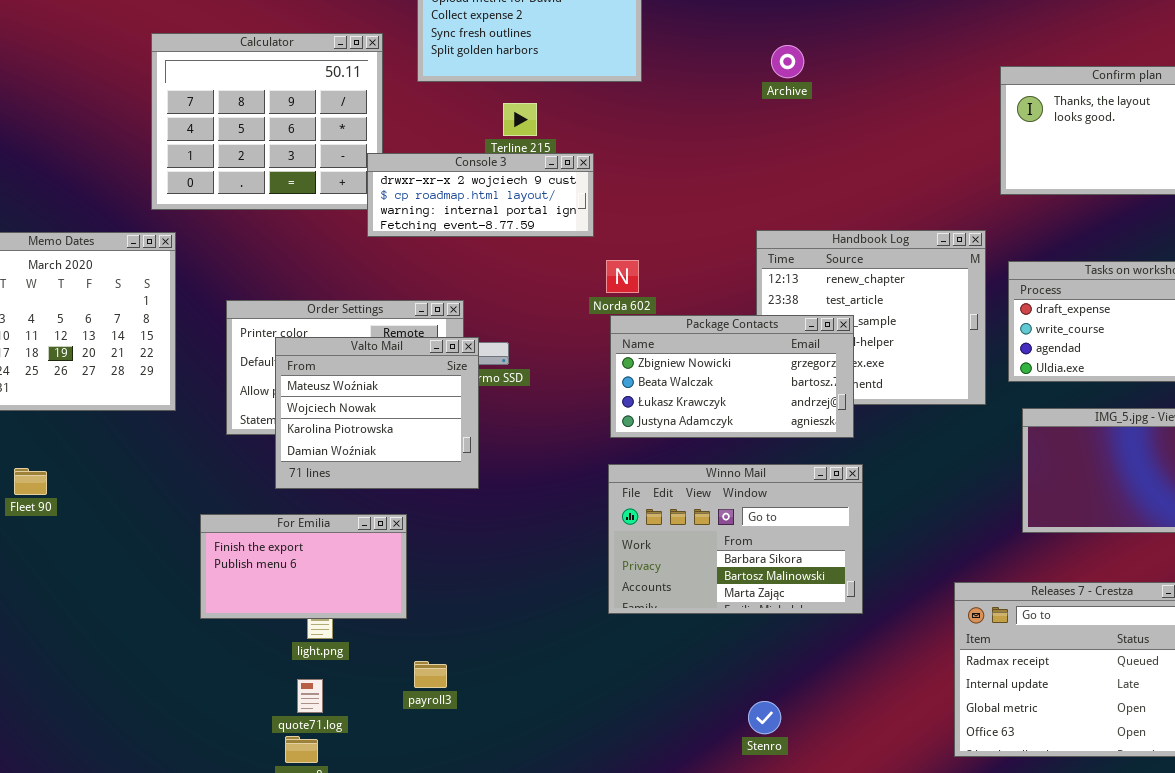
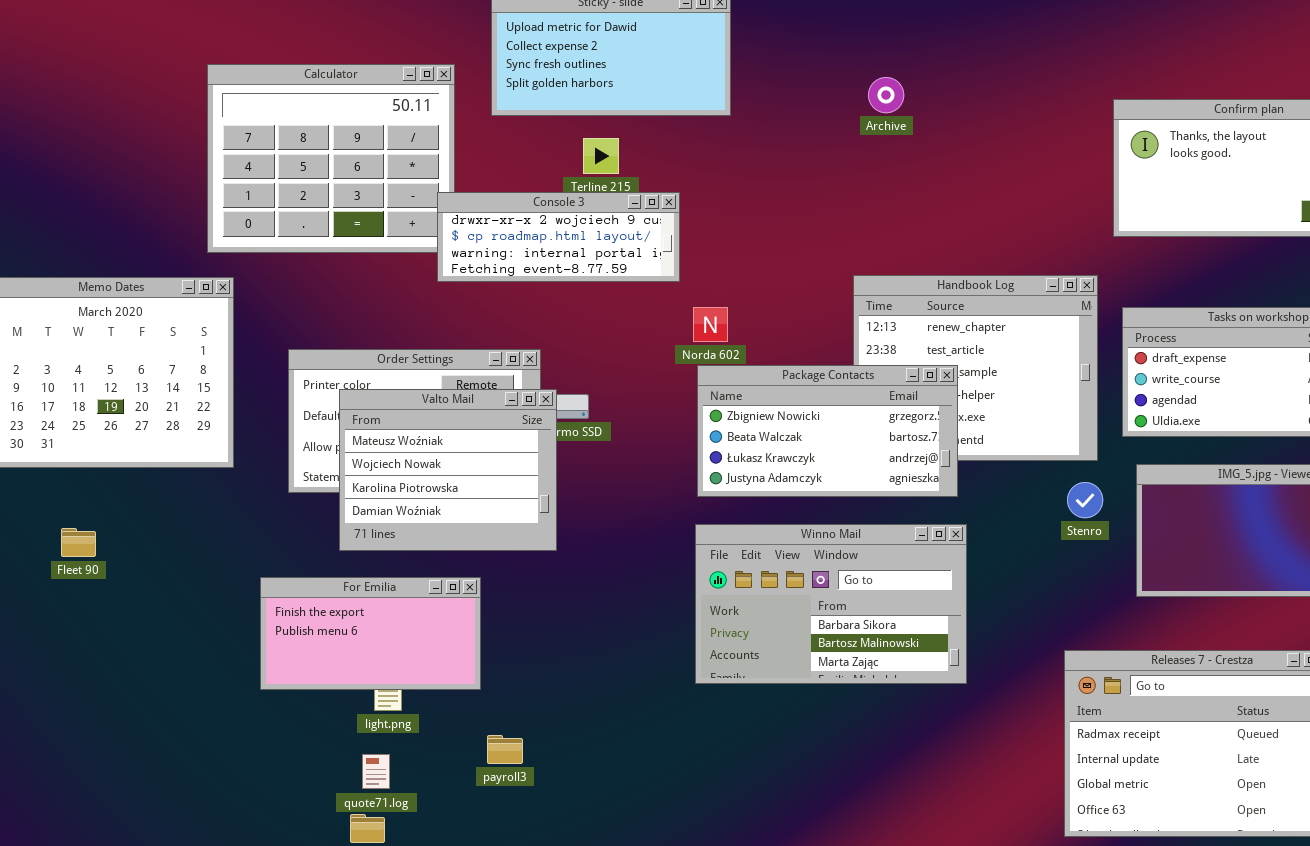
Stenro: [748,701,781,734] -> [1067,482,1103,518], moved

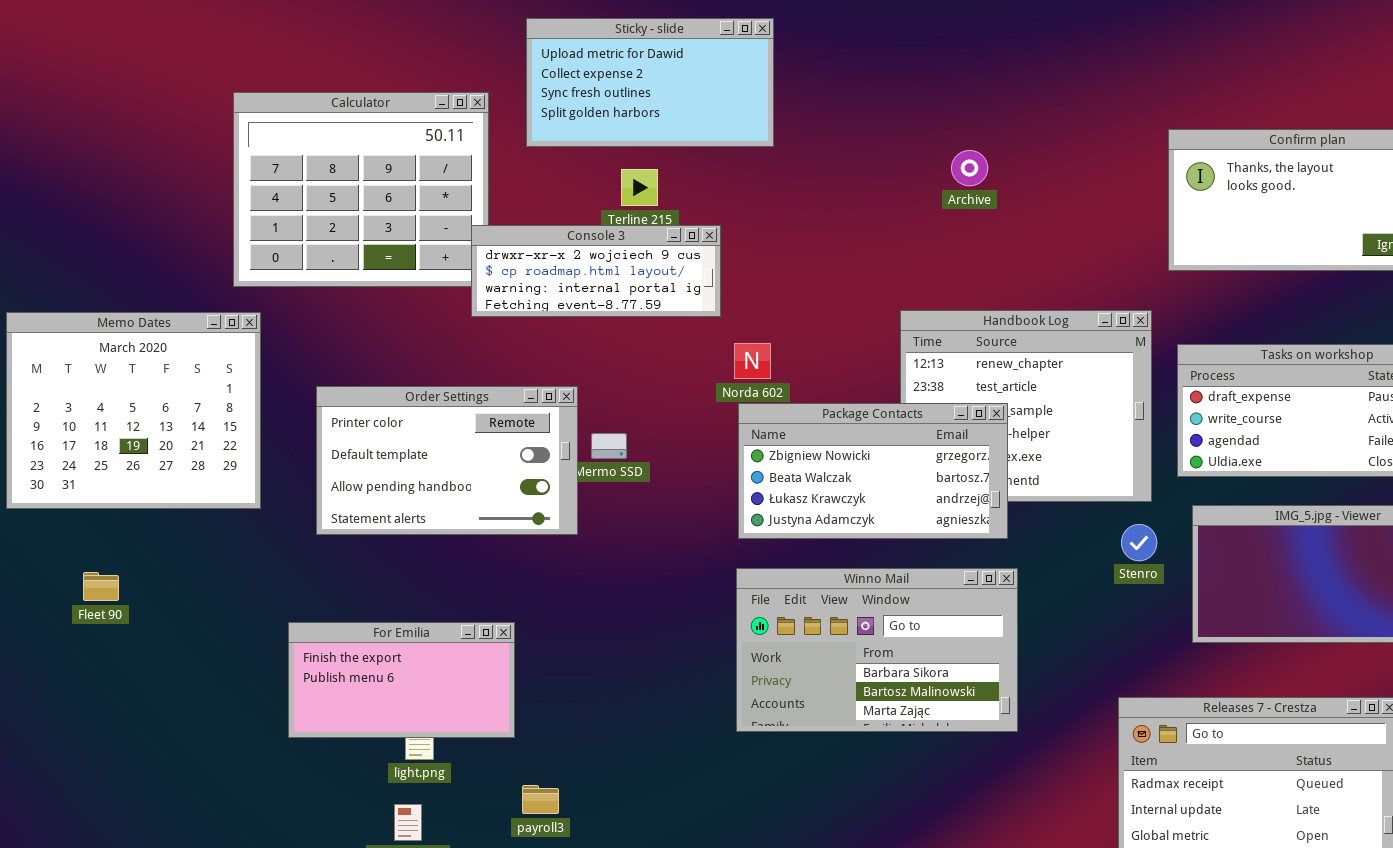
Archive: [868,77,904,113] -> [951,150,988,186], moved
Valto Mail: [339,389,557,551] -> none, closed

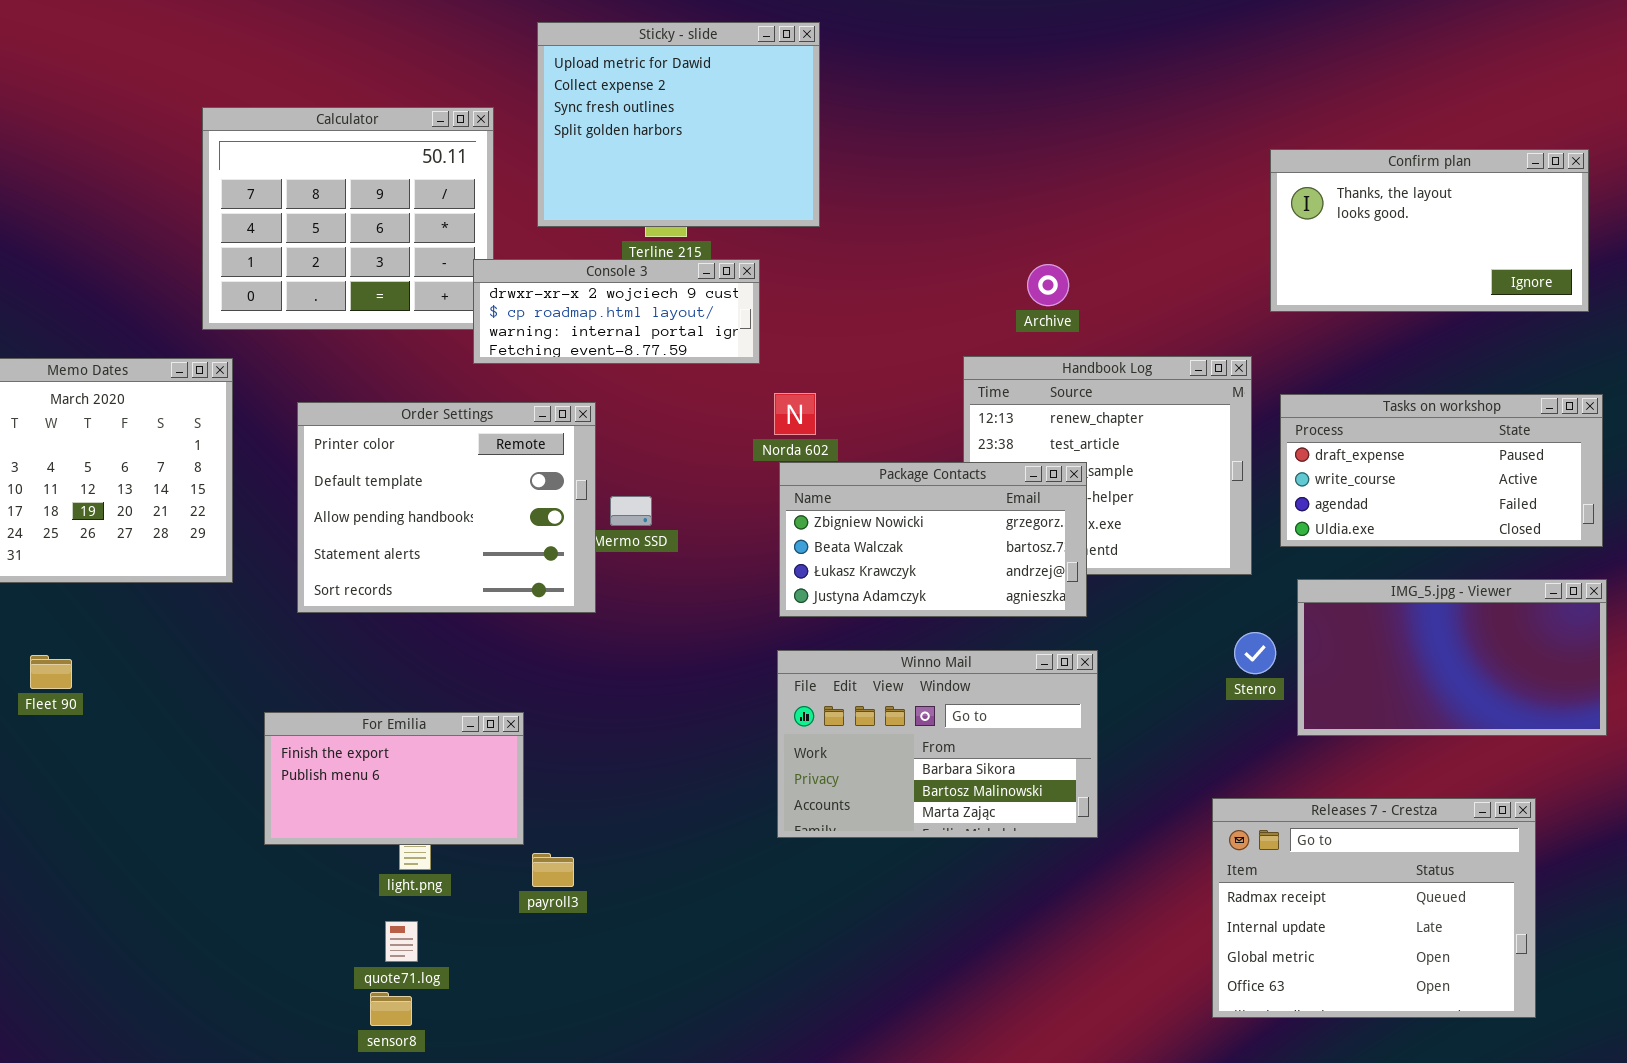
Sticky - slide: [526,18,774,147] -> [537,22,820,227], resized
Archive: [951,150,988,186] -> [1027,264,1069,306], moved
Order Settings: [316,386,578,535] -> [297,402,596,613], resized
Stenro: [1121,524,1157,561] -> [1234,632,1276,674], moved
payroll3: [522,785,559,814] -> [532,853,574,887], moved

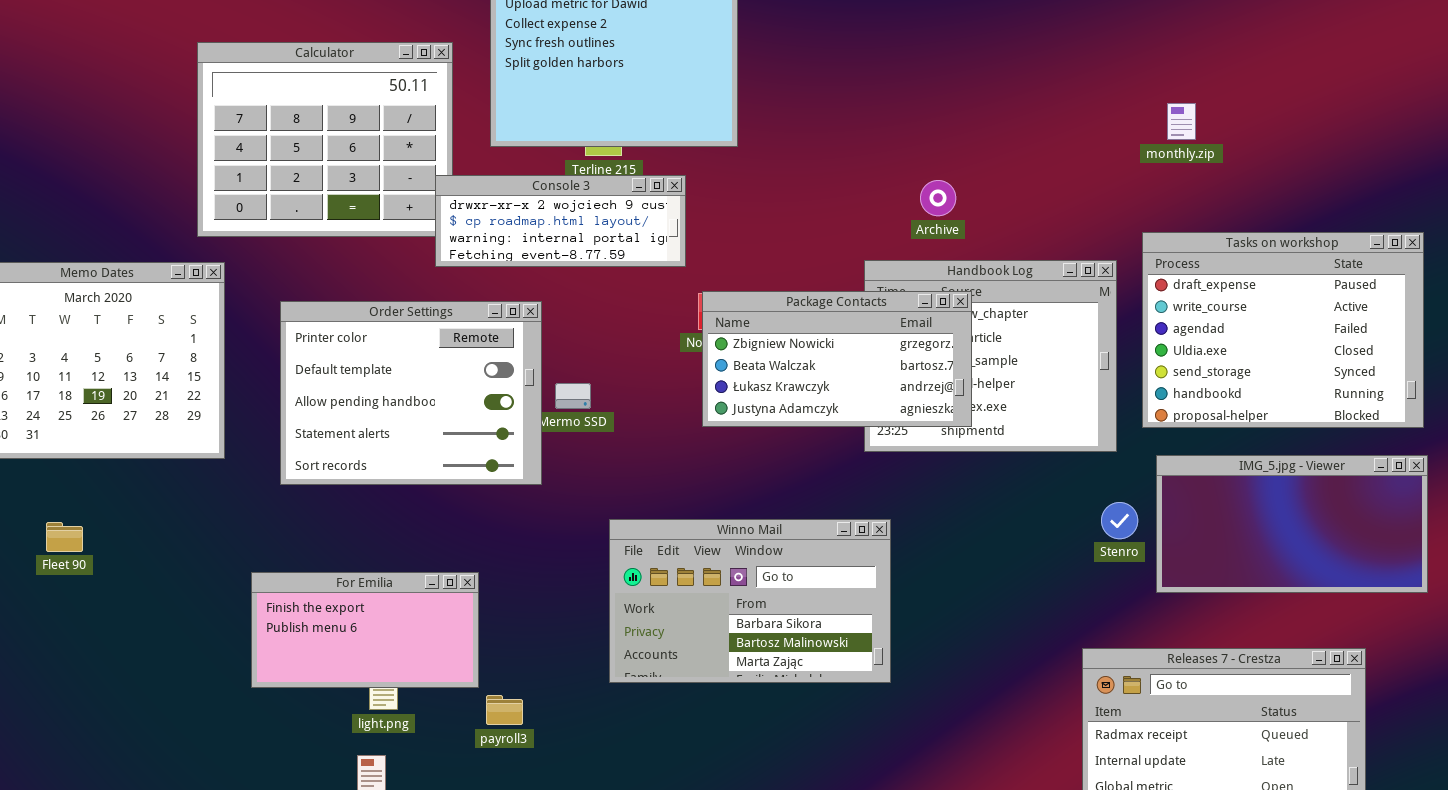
Confirm plan: [1270,149,1589,312] -> none, closed
Tasks on workshop: [1280,394,1603,547] -> [1142,232,1424,428], resized
Package Contacts: [779,462,1087,617] -> [702,291,972,427], moved
Winno Mail: [777,650,1098,838] -> [609,519,891,683], moved

